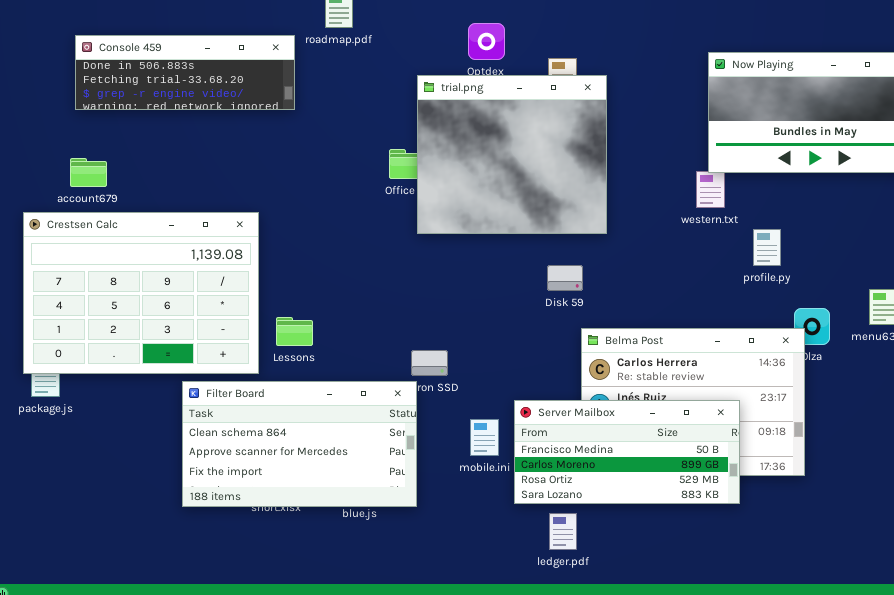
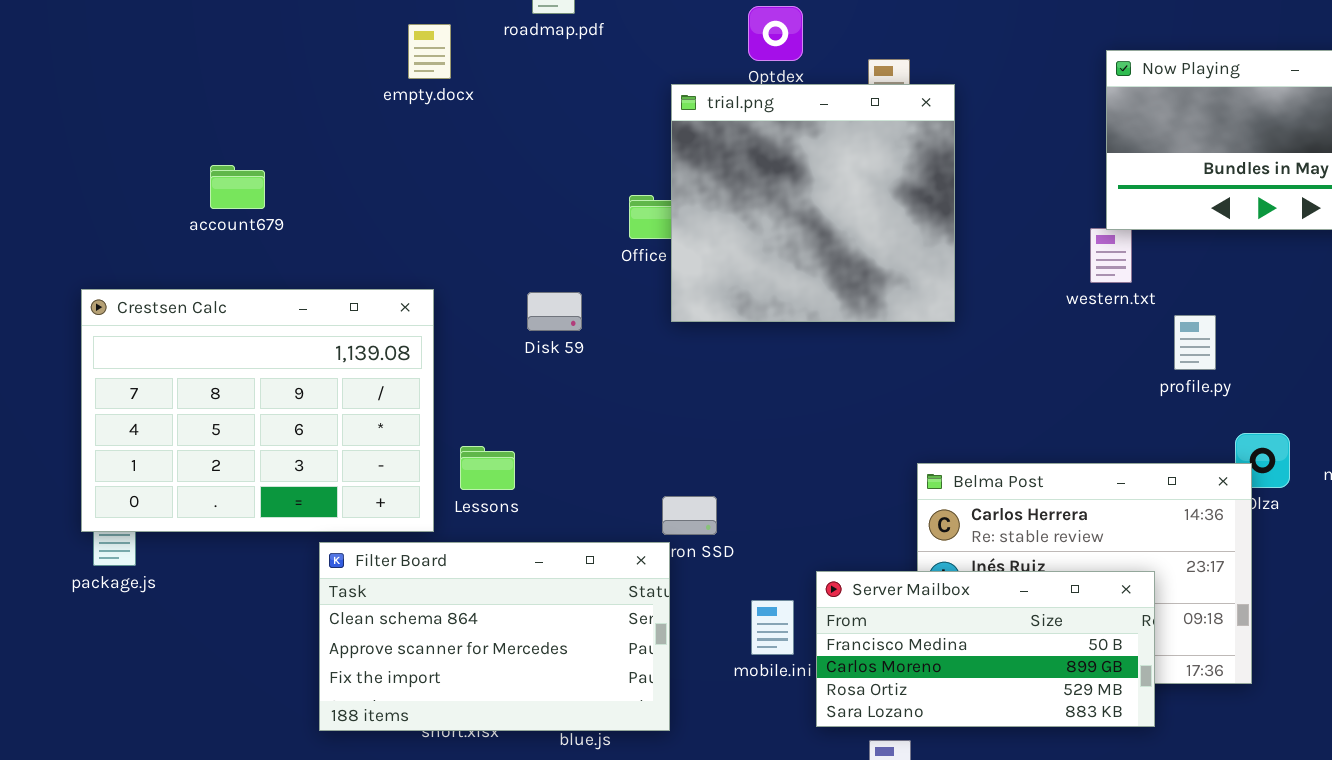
Console 459: [75,35,295,110] -> none, closed
account679: [70,158,107,187] -> [210,165,265,209], moved
Disk 59: [547,265,583,291] -> [527,292,582,331], moved

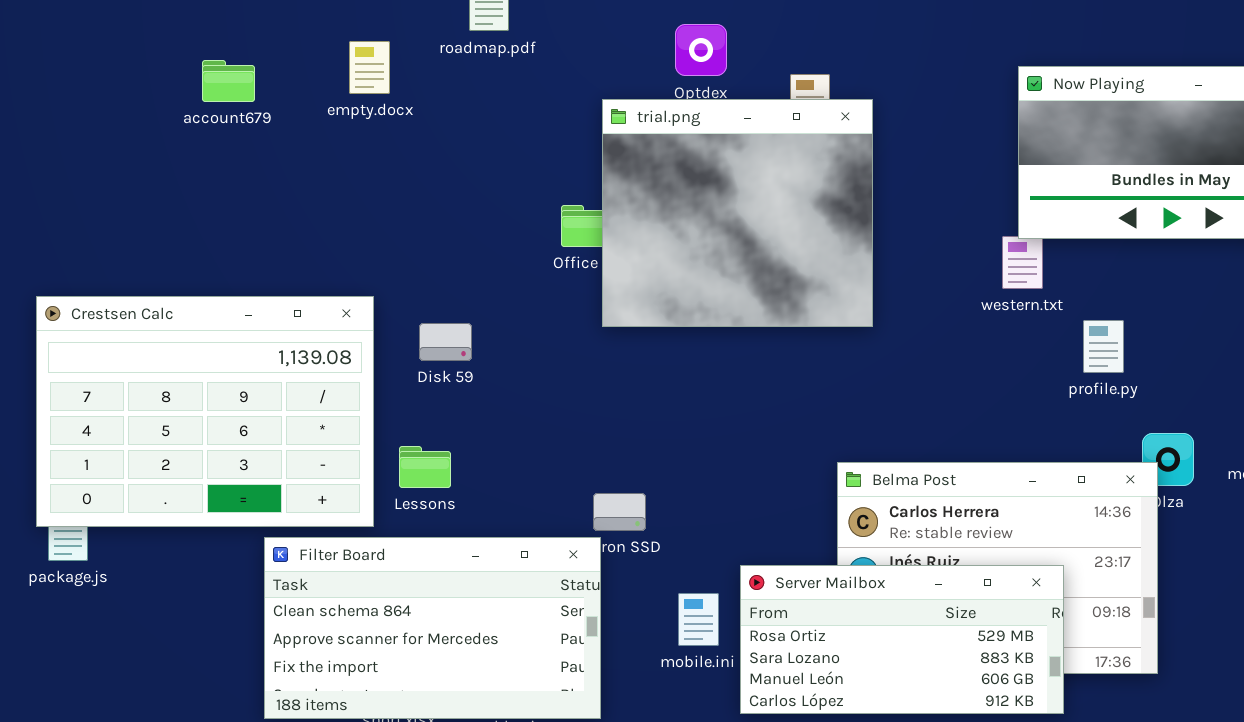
account679: [210,165,265,209] -> [202,60,255,102], moved
Disk 59: [527,292,582,331] -> [419,323,472,361], moved
Server Mailbox: [816,571,1155,727] -> [740,565,1064,714], scrolled down 2 rows

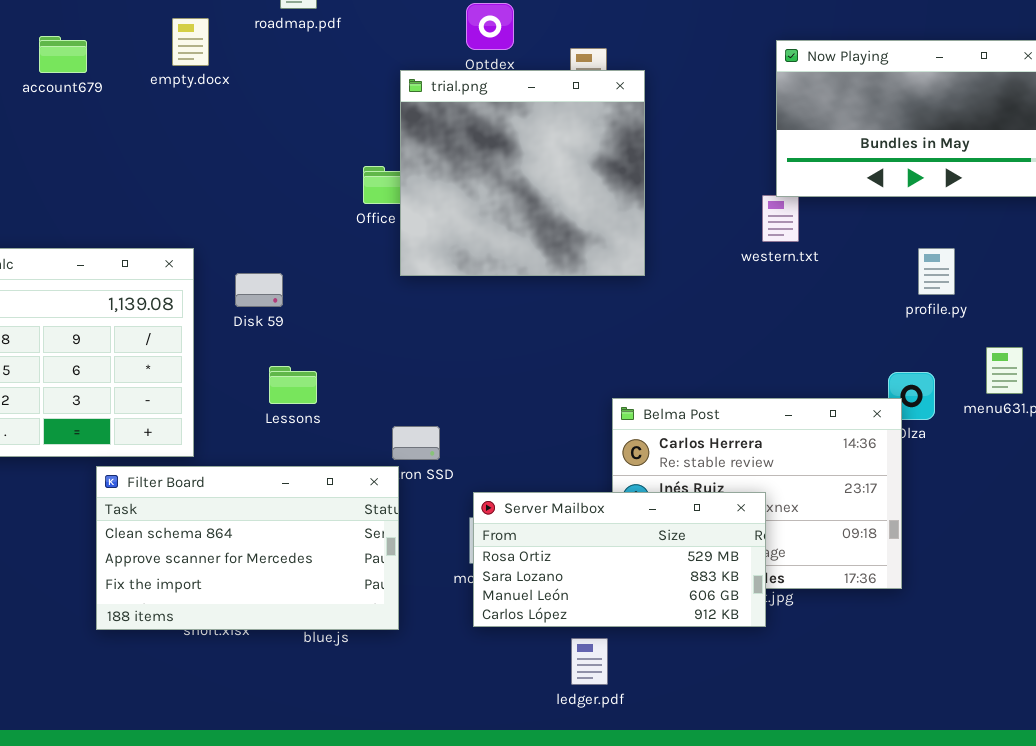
profile.py: [1083,320,1124,373] -> [918,248,955,295], moved
Lessons: [399,446,451,488] -> [269,366,317,404], moved
Server Mailbox: [740,565,1064,714] -> [473,492,766,627], moved

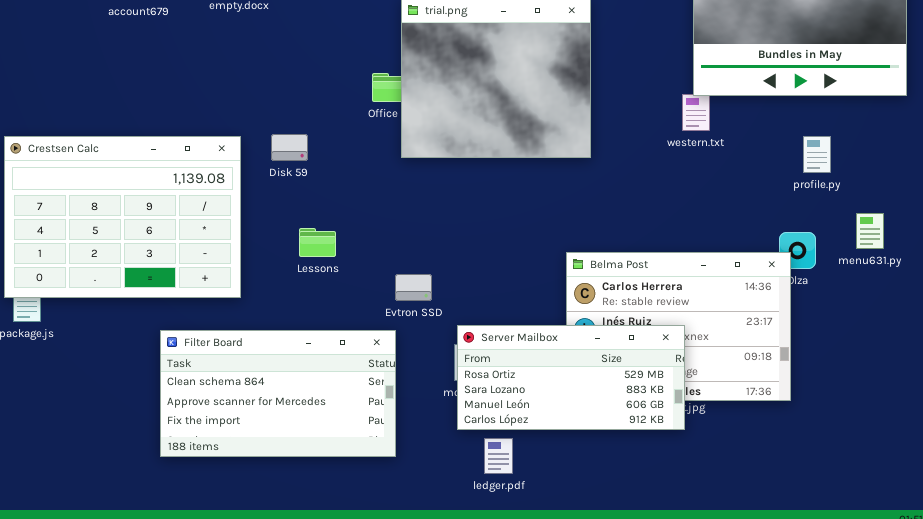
Disk 59: [235,273,283,307] -> [271,134,308,161], moved
Filter Board: [96,466,399,630] -> [160,330,396,457], moved
ledger.pdf: [571,638,608,685] -> [484,438,513,474], moved

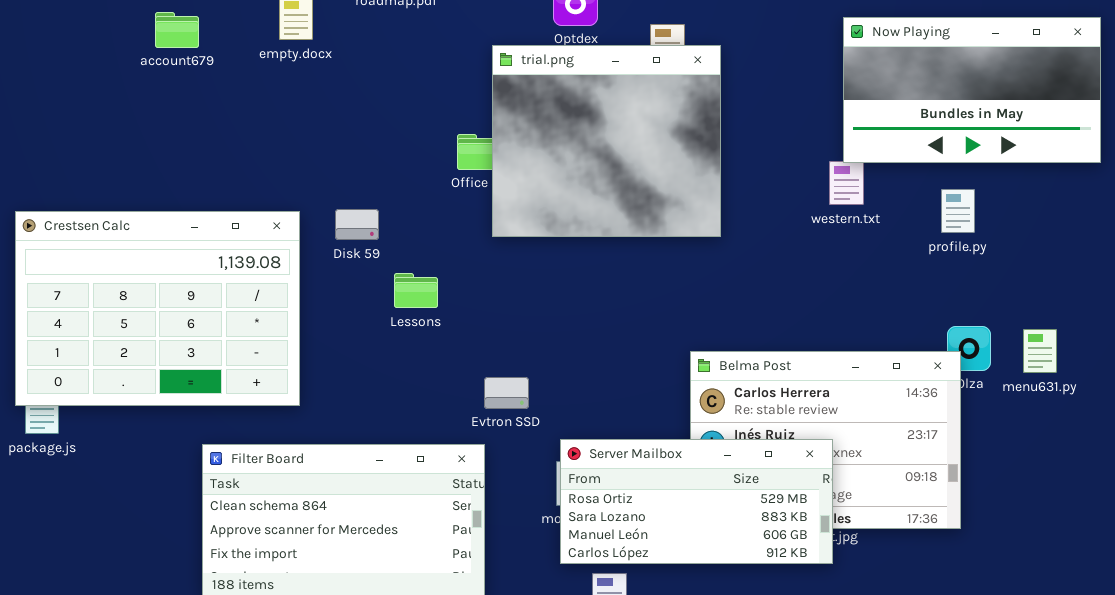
profile.py: [803,136,831,173] -> [941,189,975,233], moved
menu631.py: [856,213,884,249] -> [1023,329,1057,373], moved
Lessons: [299,228,336,257] -> [394,273,438,308], moved

